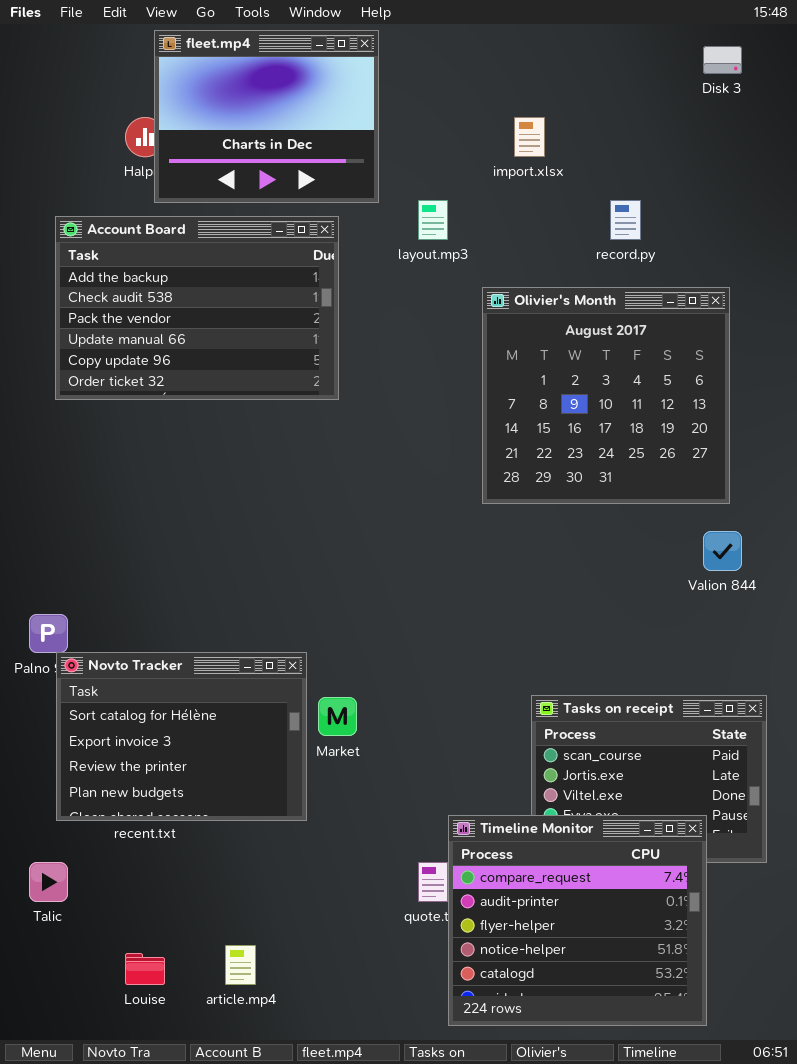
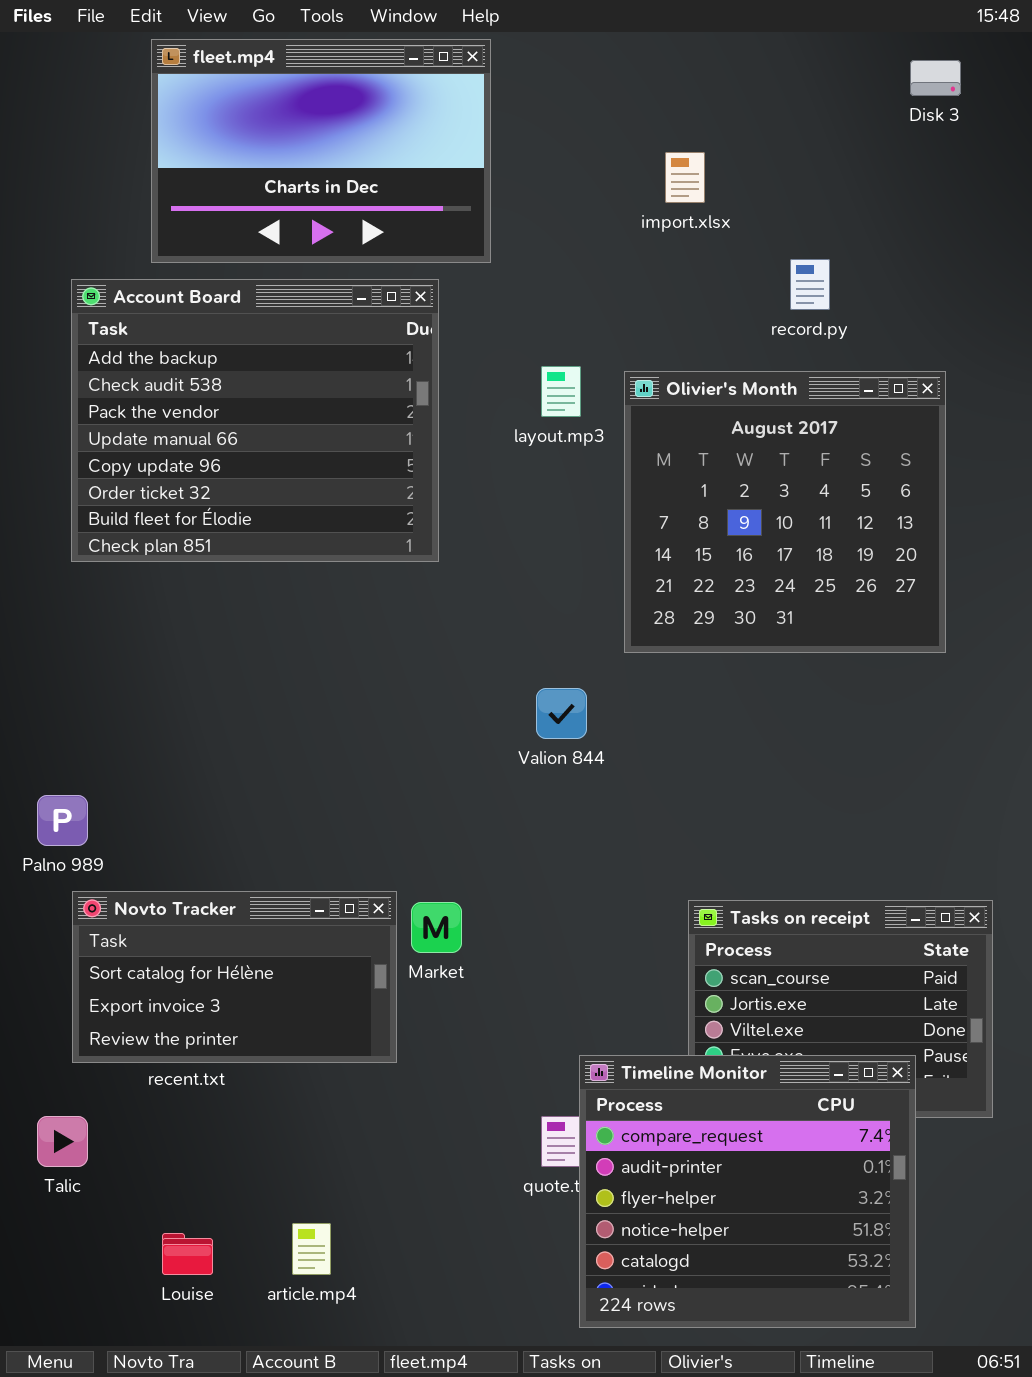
fleet.mp4: [154,30,379,203] -> [151,39,491,263], resized
layout.mp3: [418,200,448,240] -> [541,366,581,417], moved
Account Board: [55,216,339,400] -> [71,279,439,562], resized
Valion 844: [703,531,742,571] -> [536,688,587,739], moved
Novto Tracker: [56,652,307,821] -> [72,891,397,1063], resized

